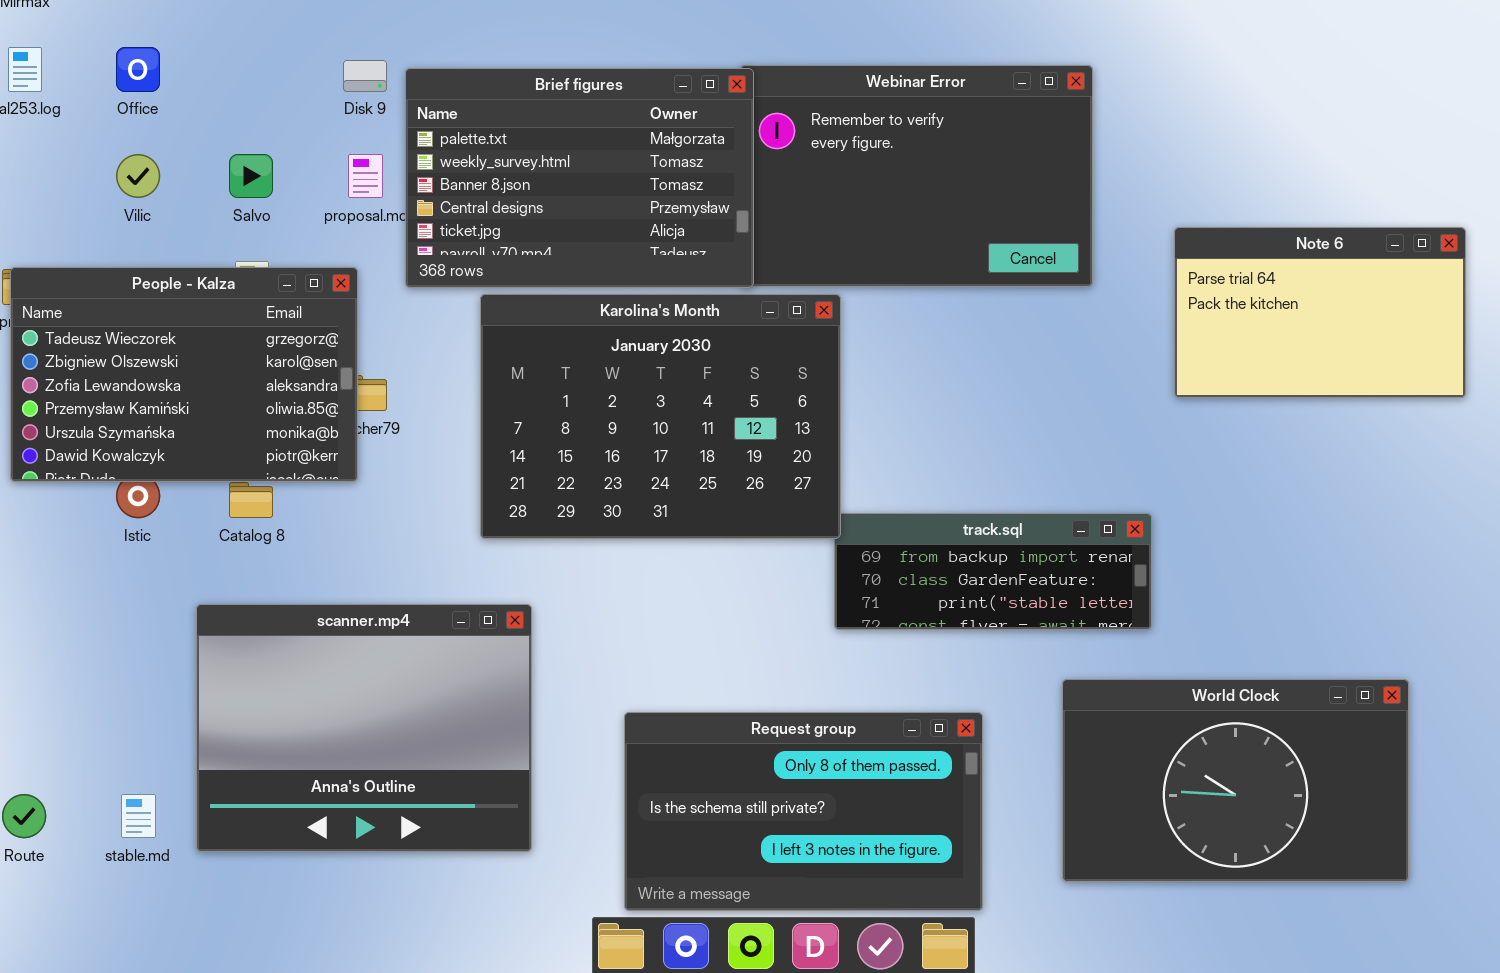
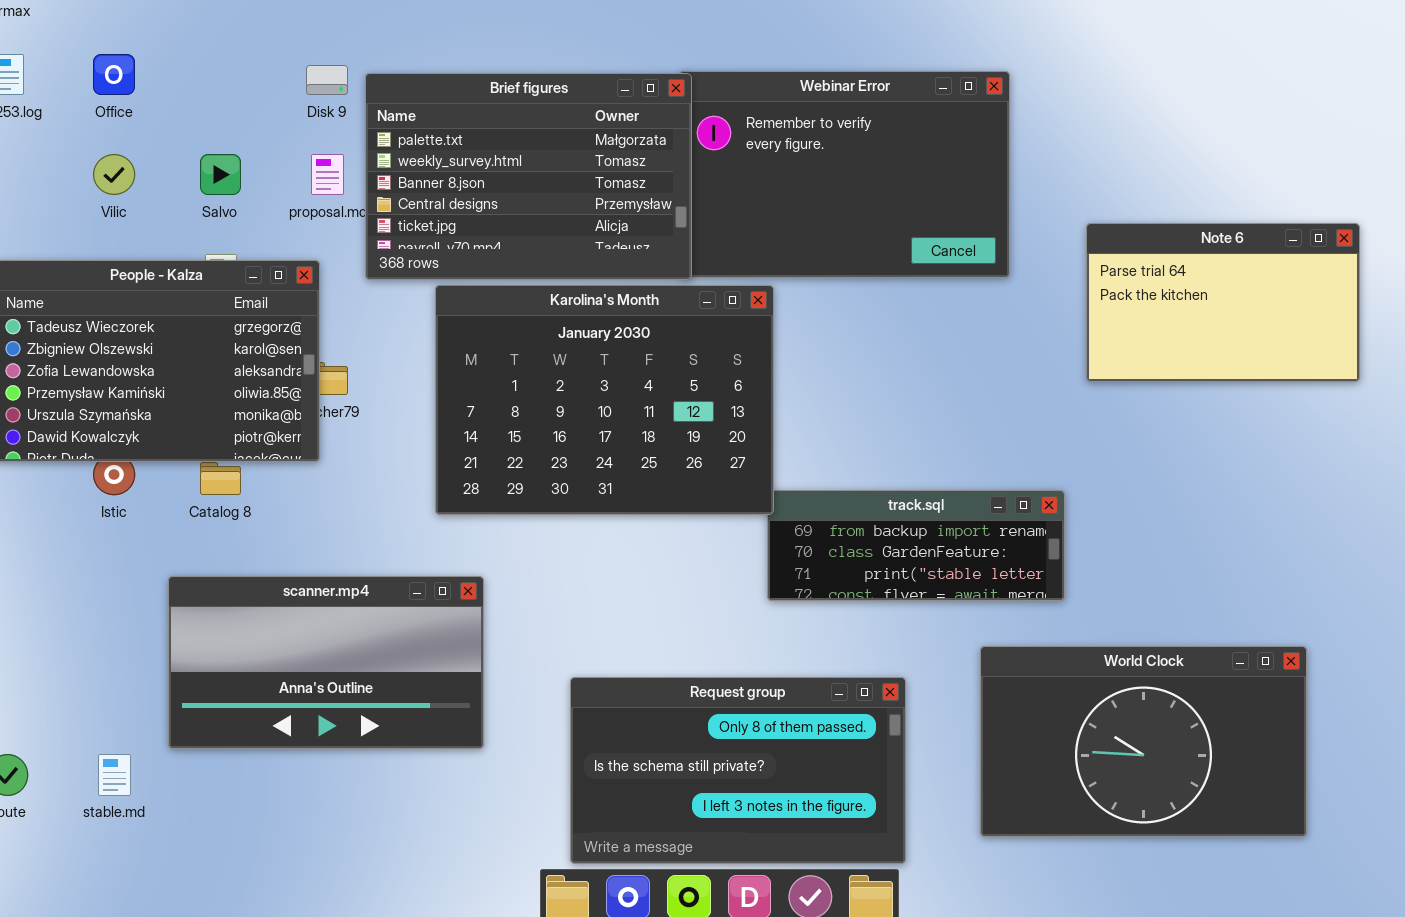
scanner.mp4: [196,604,532,852] -> [168,576,484,749], resized

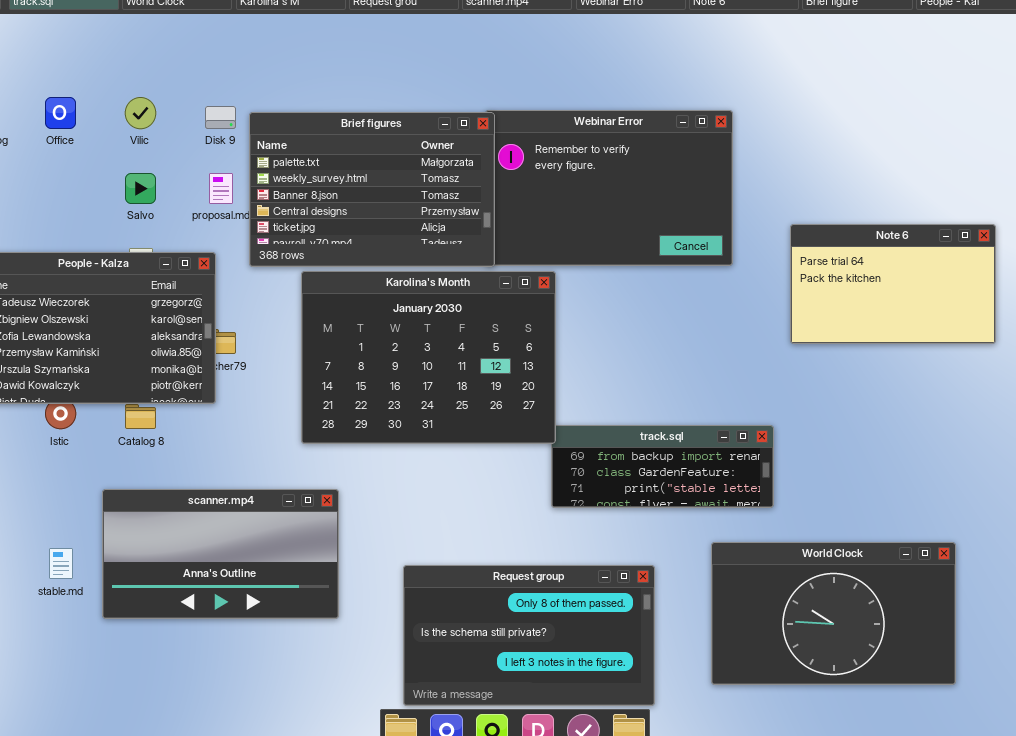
Vilic: [93,154,135,195] -> [125,97,156,129], moved
stable.md: [98,754,131,796] -> [49,548,73,579], moved

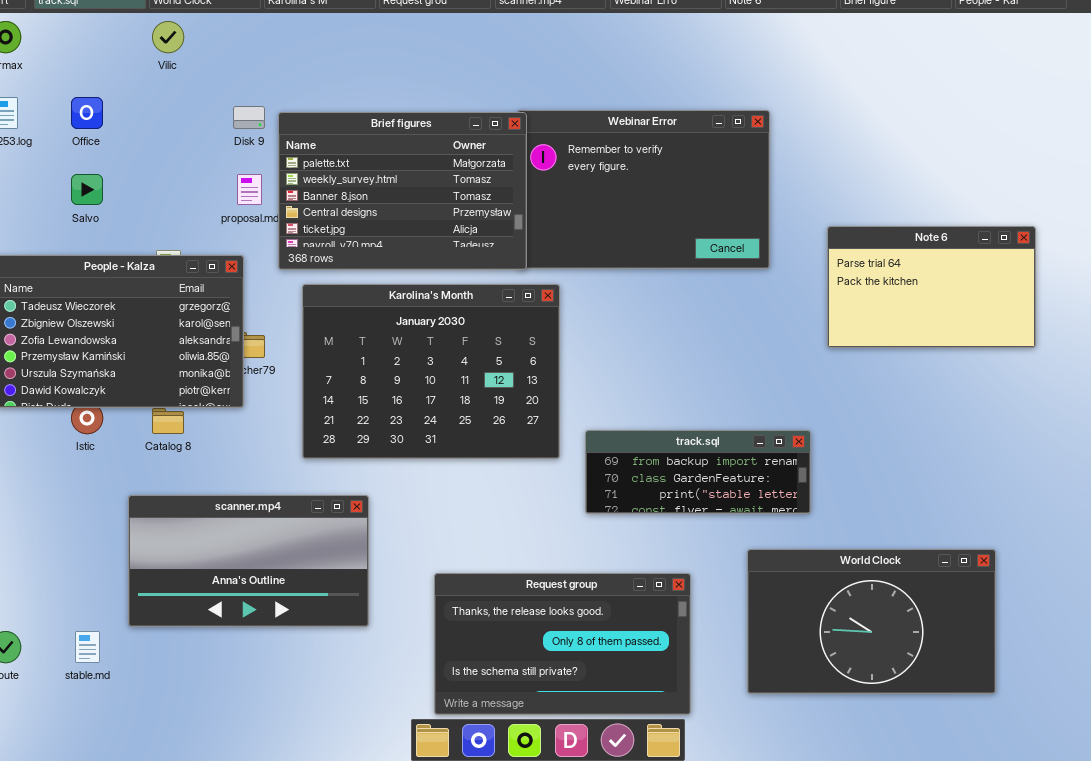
Vilic: [125,97,156,129] -> [152,21,184,53], moved
Salvo: [125,173,156,204] -> [71,174,103,205], moved
Karolina's Month: [301,271,556,444] -> [302,284,560,459], moved
stable.md: [49,548,73,579] -> [75,631,100,663], moved
Request group: [403,565,655,706] -> [434,573,691,715], scrolled up 1 row

